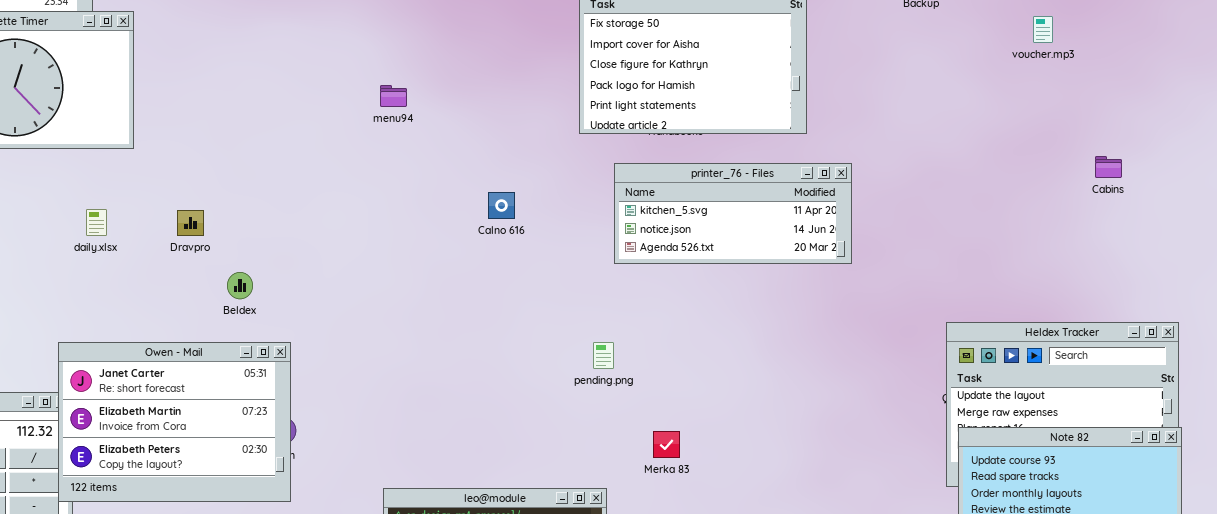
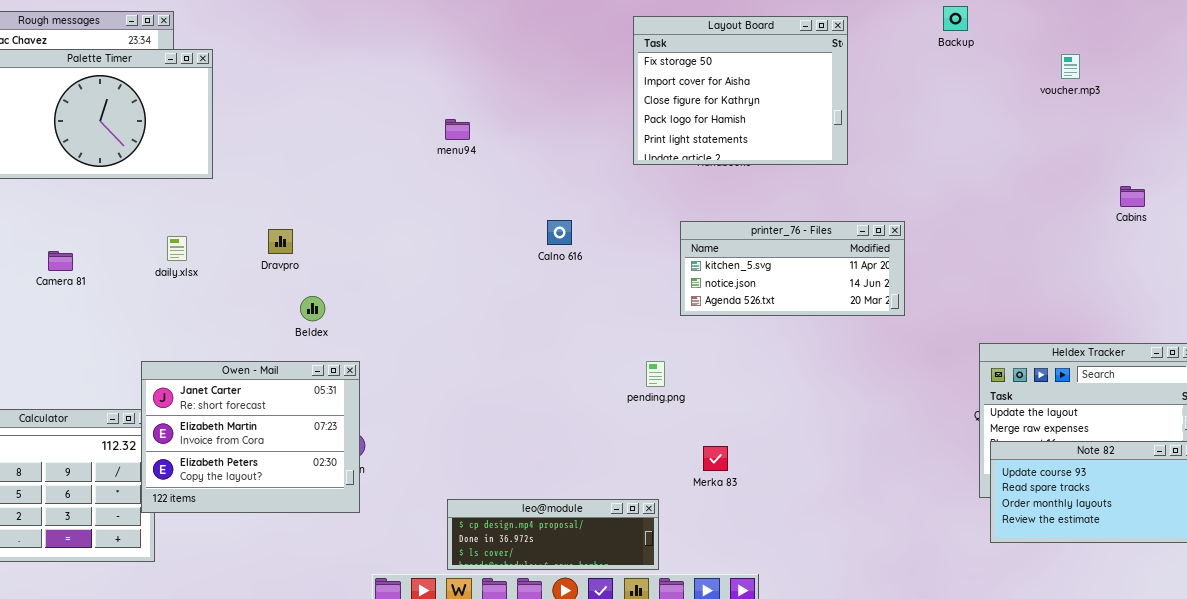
printer_76 - Files: [614,163,852,264] -> [680,221,905,316], moved
Dravpro: [177,210,204,236] -> [268,229,293,254], moved

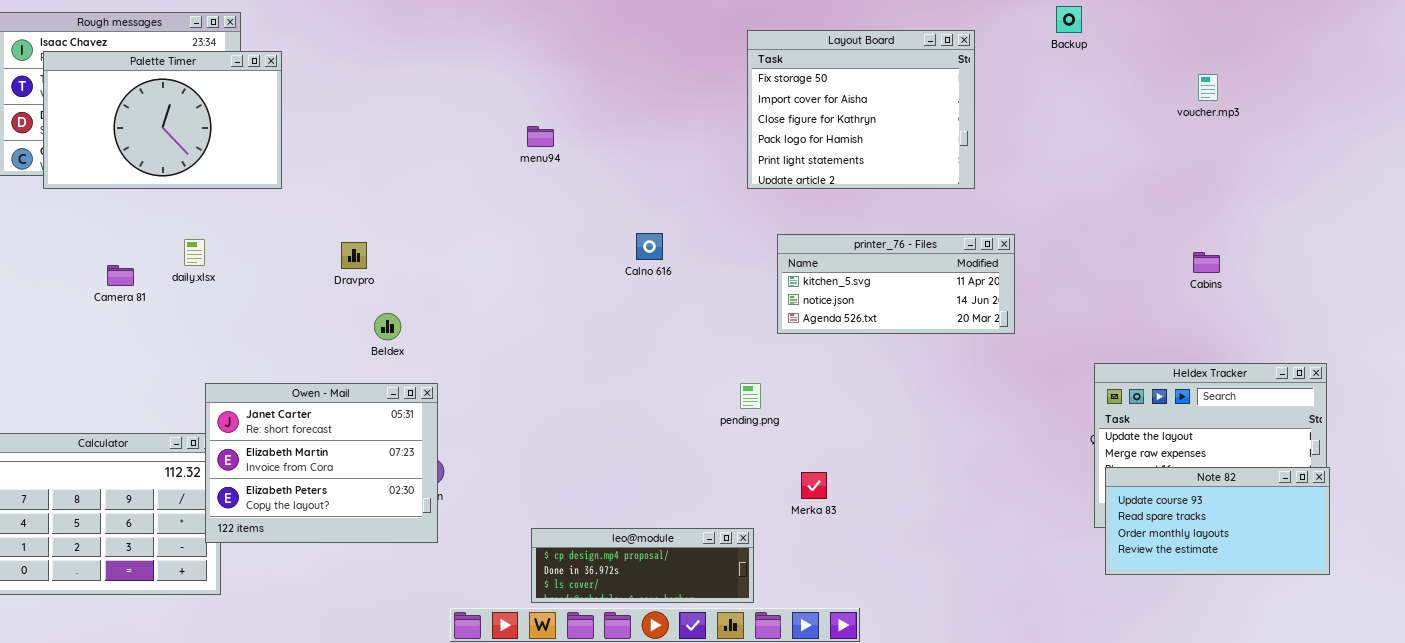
Layout Board: [633,16,848,165] -> [747,30,975,189], moved
voucher.mp3: [1061,54,1080,79] -> [1198,74,1218,101], moved
Cabins: [1120,186,1145,207] -> [1193,252,1220,273], moved
daily.xlsx: [167,236,187,261] -> [184,239,205,266], moved

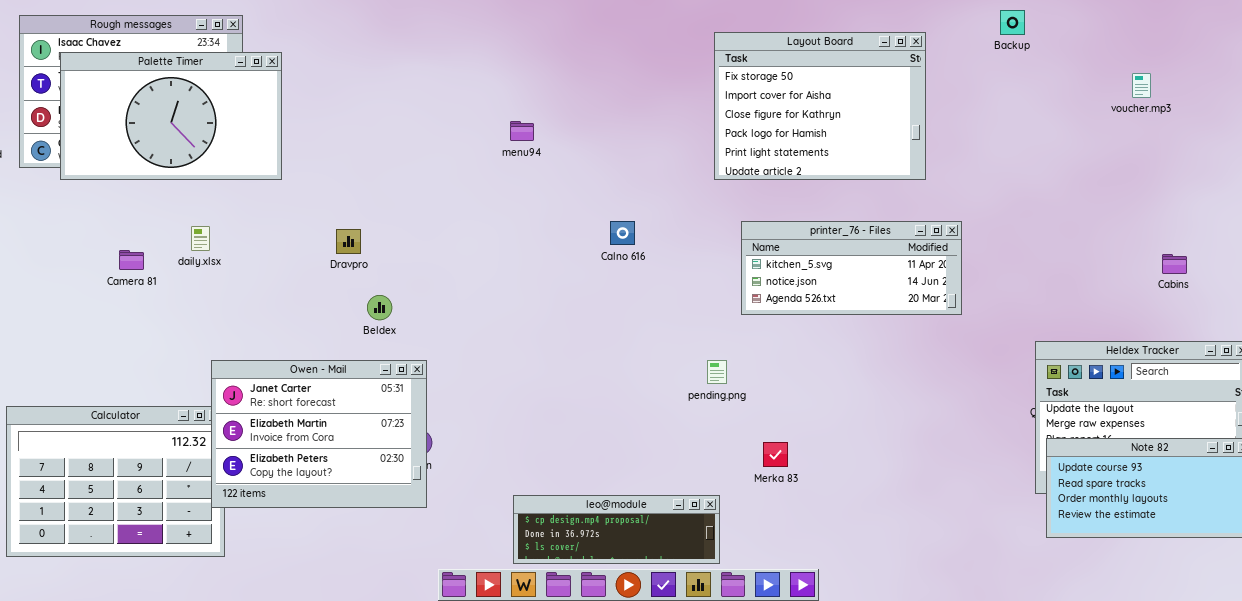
Cabins: [1193,252,1220,273] -> [1162,254,1187,274], moved

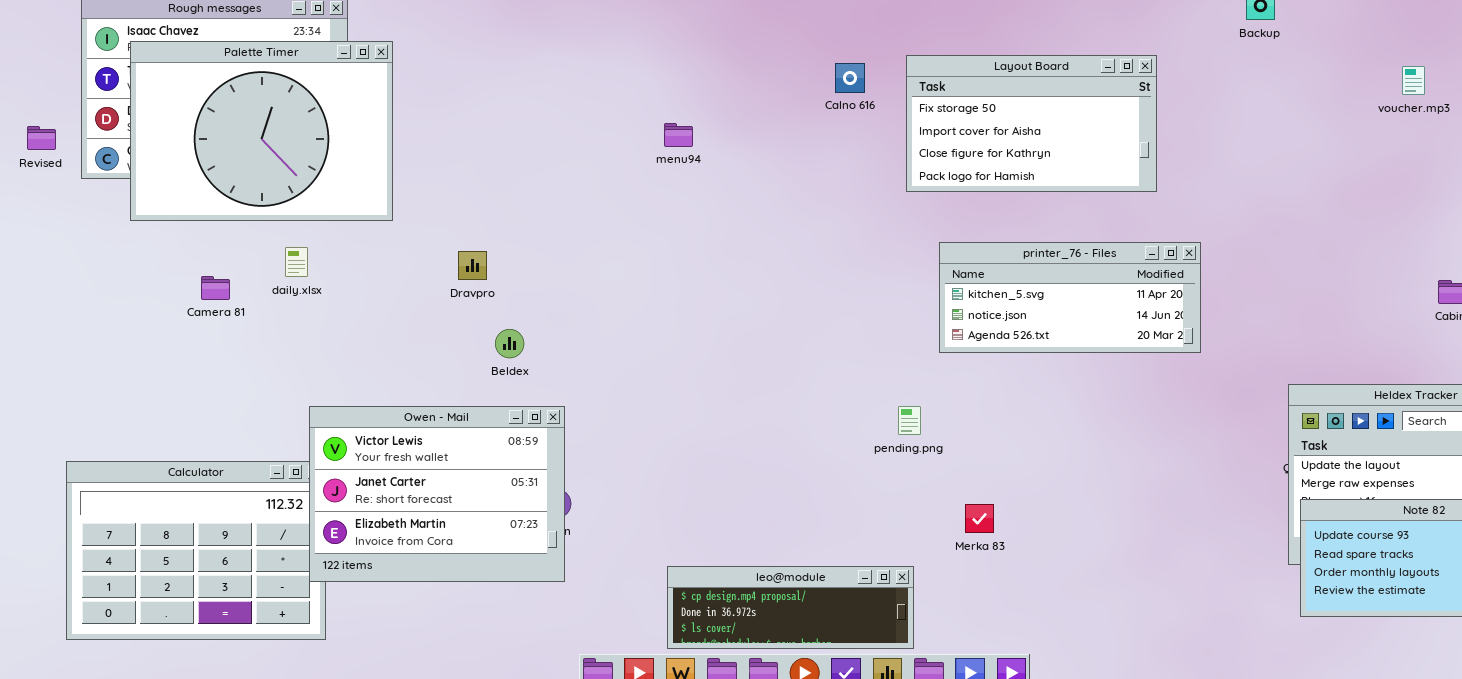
Layout Board: [714,32,926,180] -> [906,55,1157,192], resized
Palette Timer: [60,52,282,180] -> [130,41,393,221], resized
Calno 616: [610,221,635,245] -> [835,63,865,93], moved
Owen - Mail: [211,360,427,508] -> [309,406,565,582], scrolled up 1 row

